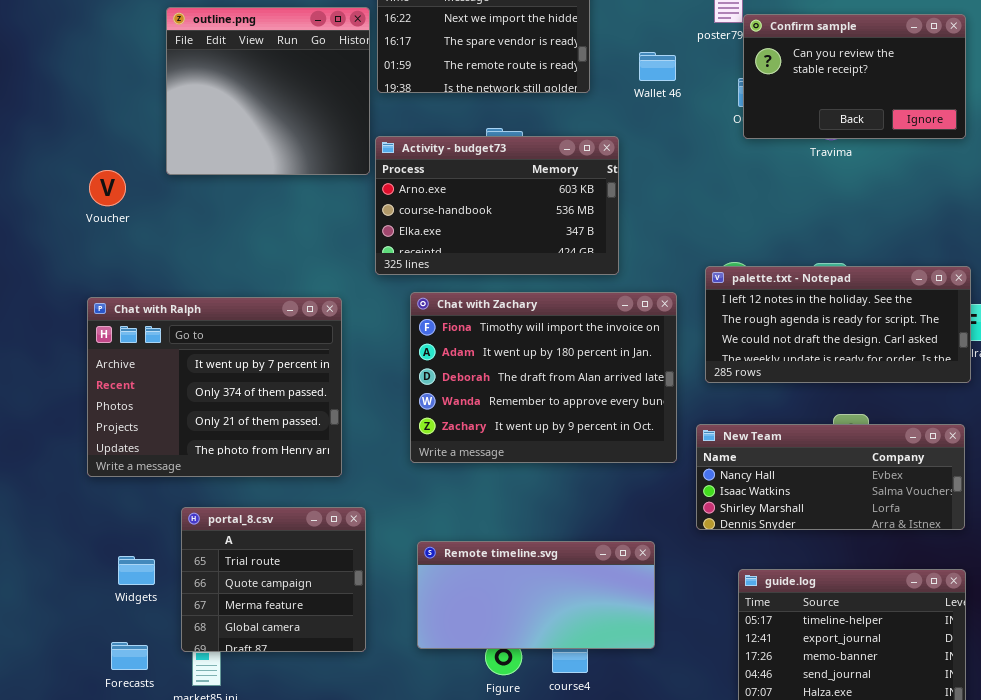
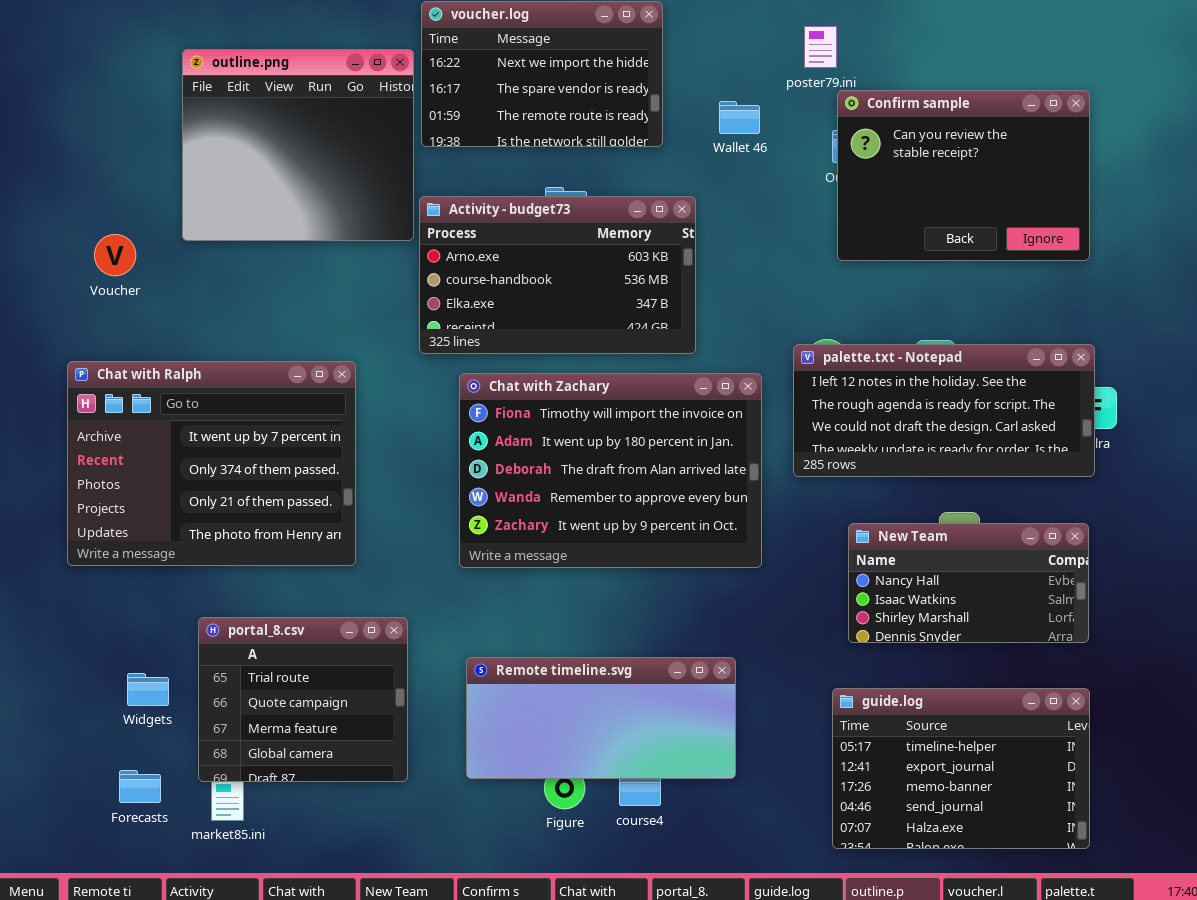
Confirm sample: [743,14,966,139] -> [837,90,1090,261], moved, resized
Chat with Ralph: [87,297,342,477] -> [67,361,356,566], moved
New Team: [696,424,965,530] -> [848,523,1089,643], resized

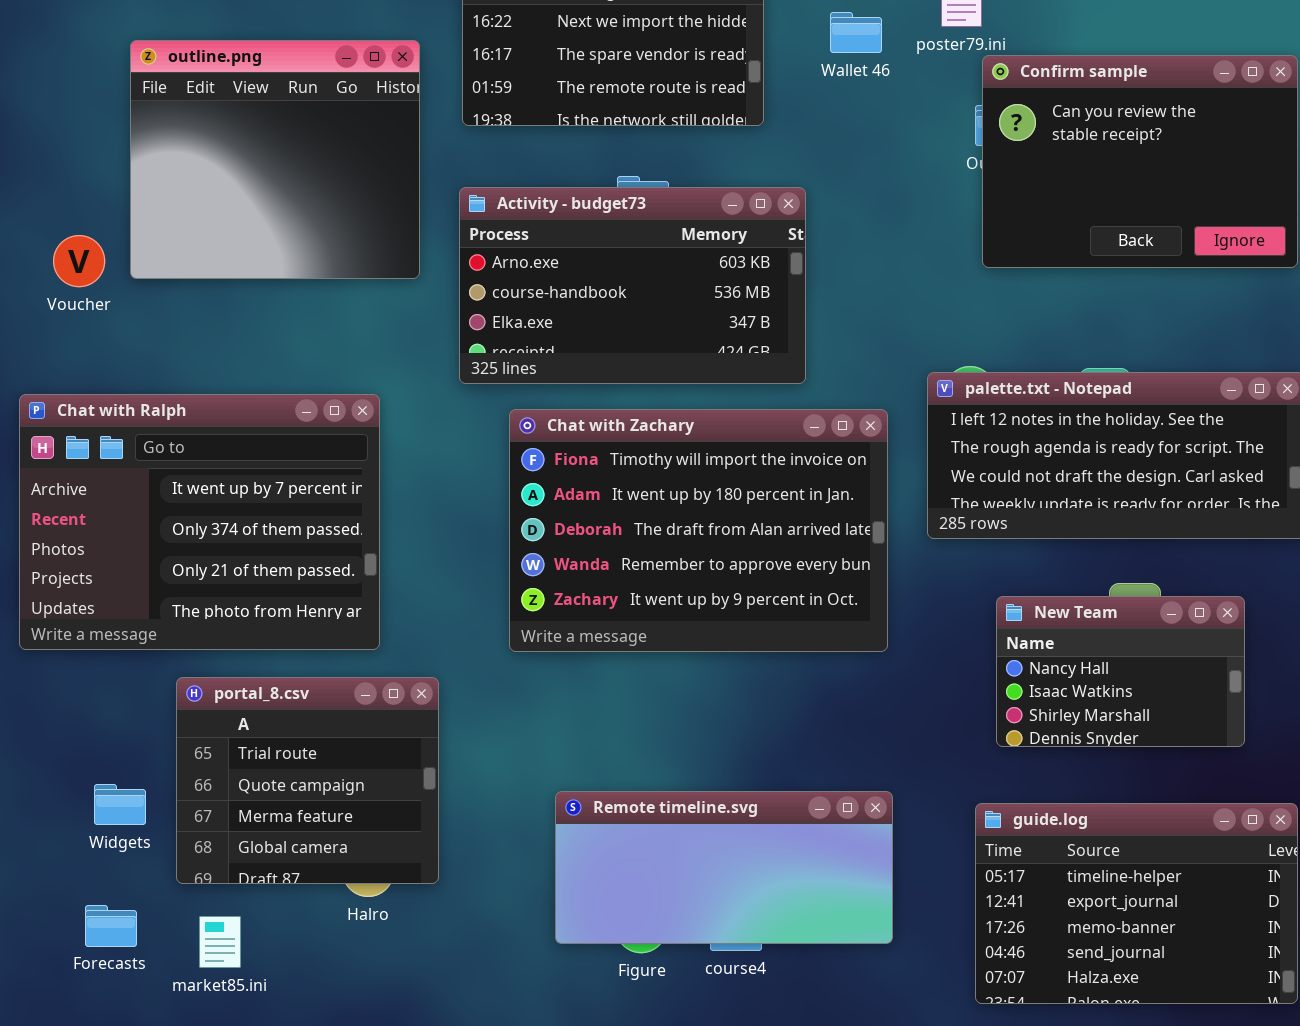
outline.png: [182,49,414,241] -> [130,40,420,279], moved
Wallet 46: [719,101,760,134] -> [830,12,882,53], moved
New Team: [848,523,1089,643] -> [996,596,1245,747], resized
portal_8.csv: [198,617,408,782] -> [176,677,439,884], moved
Remote timeline.svg: [466,657,736,779] -> [555,791,893,944], moved

